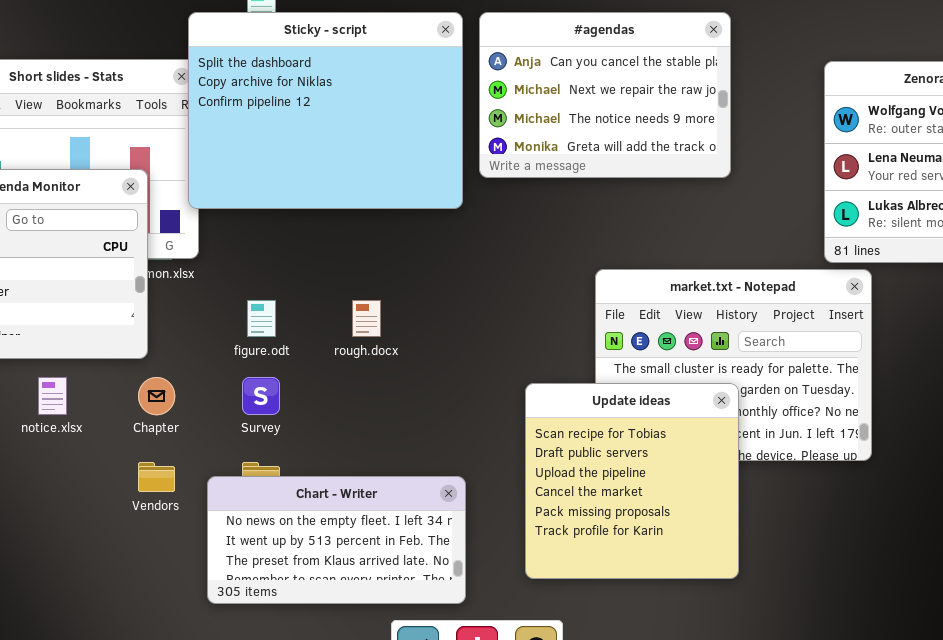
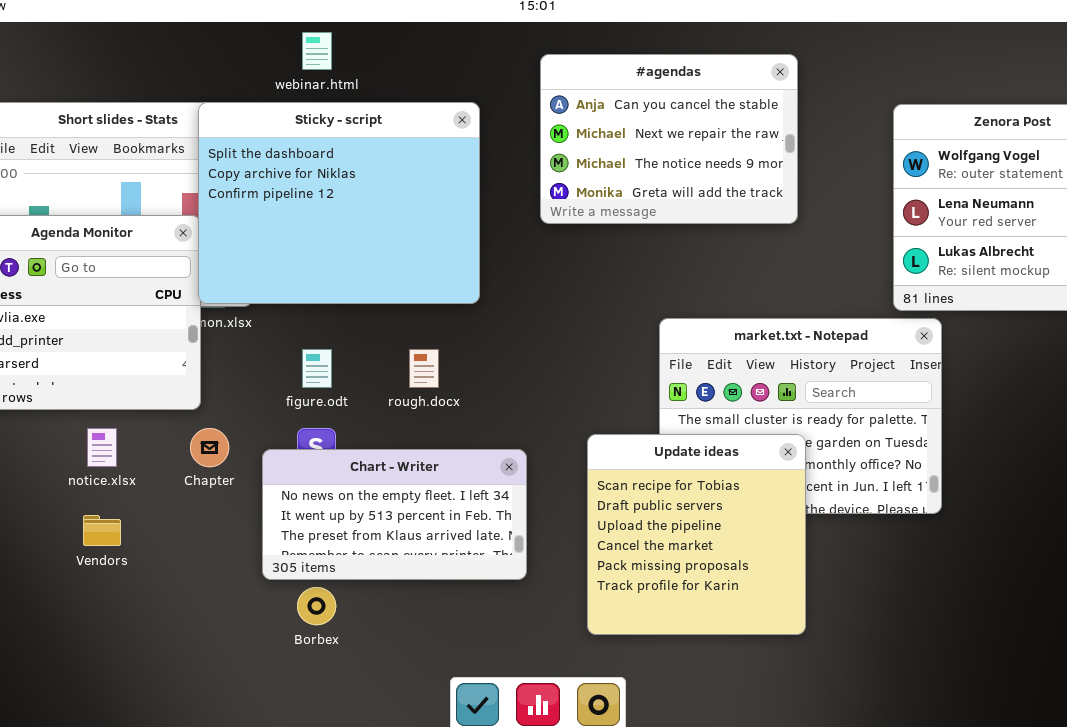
Sticky - script: [188,12,463,209] -> [198,102,480,304], moved
Vendors: [138,462,175,492] -> [83,515,121,546], moved
Chart - Writer: [207,476,466,604] -> [262,449,527,580], moved

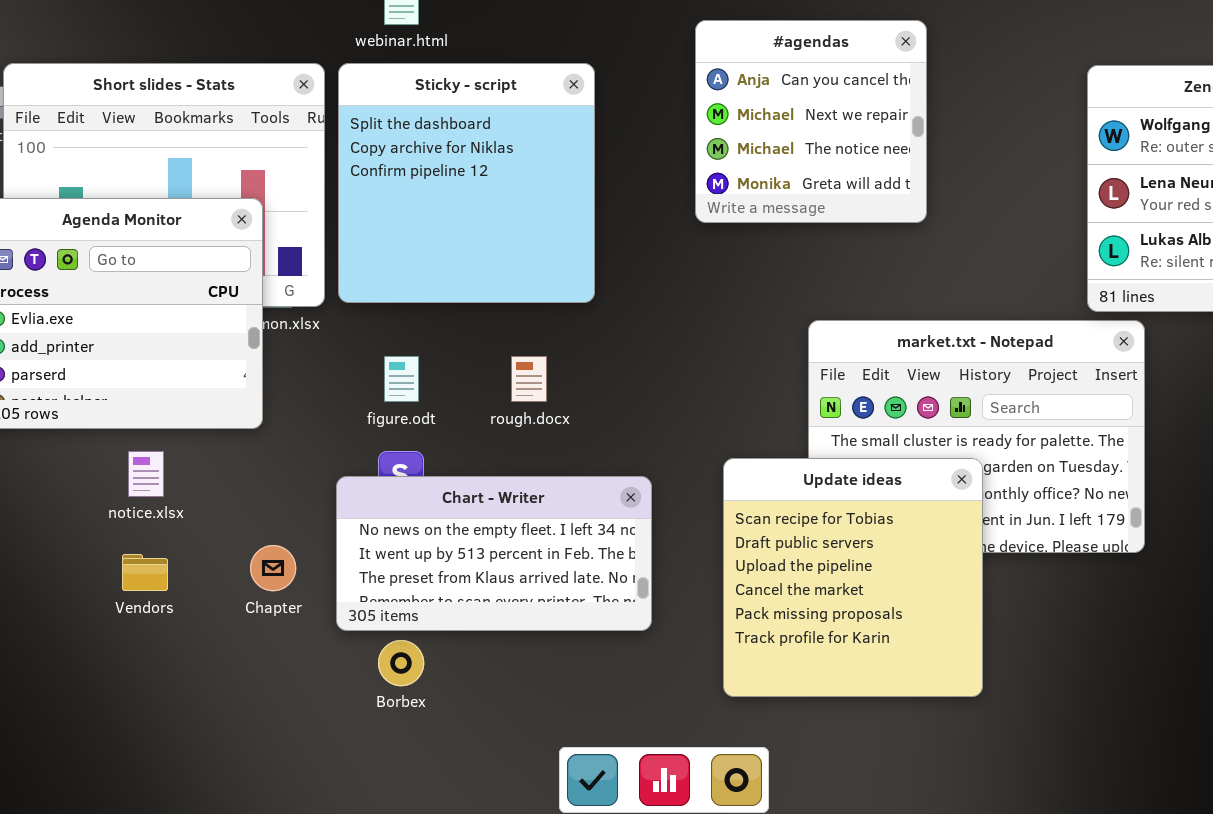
#agendas: [540,54,798,224] -> [695,20,927,223], moved, resized
Sticky - script: [198,102,480,304] -> [338,63,595,303], resized
Chapter: [190,428,229,467] -> [250,545,296,591], moved

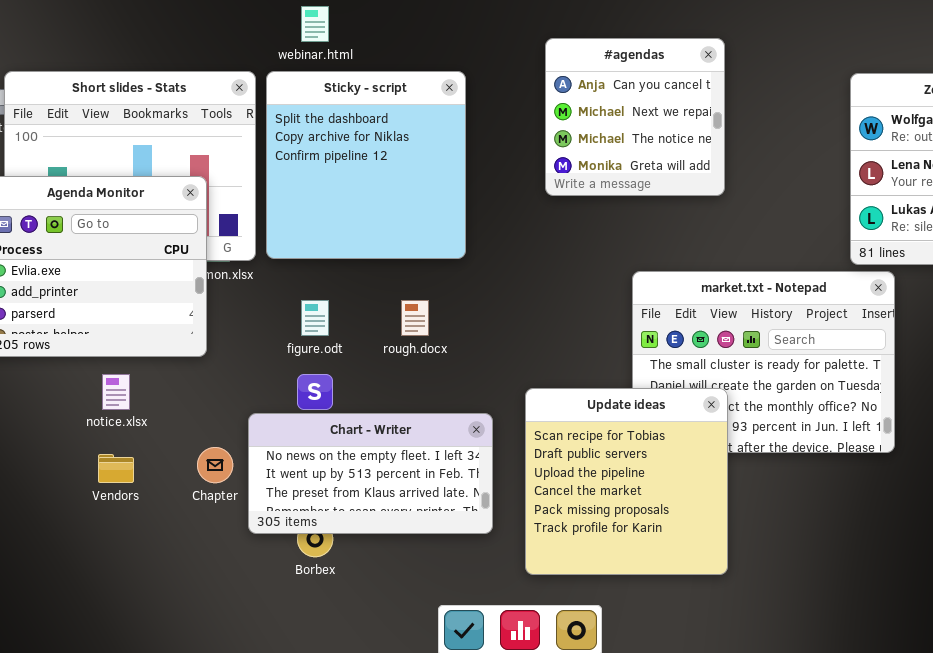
Update ideas: [723,458,983,697] -> [525,388,728,575], moved
Chart - Writer: [336,476,652,631] -> [248,413,493,534], moved

